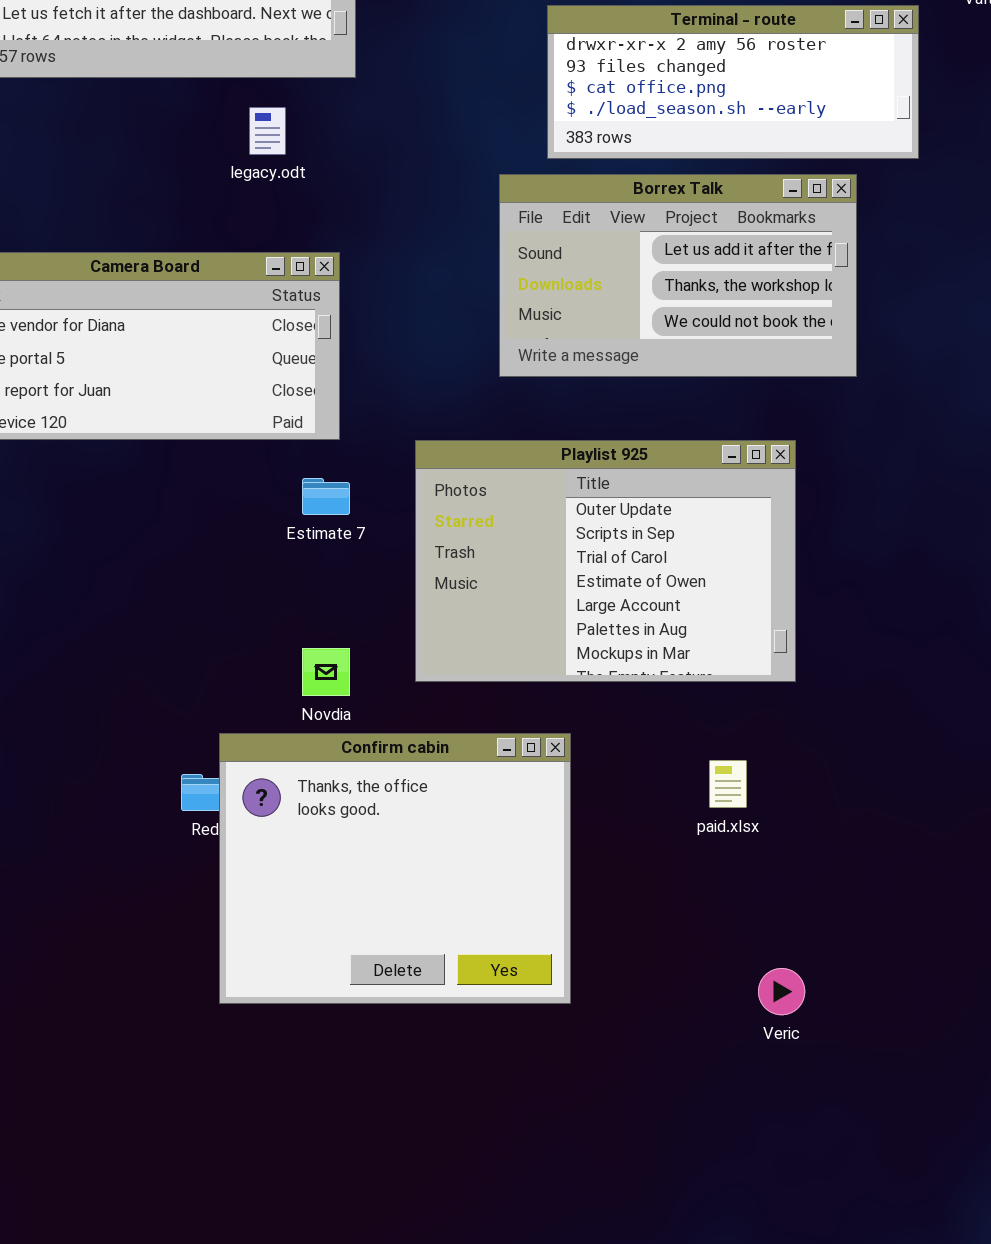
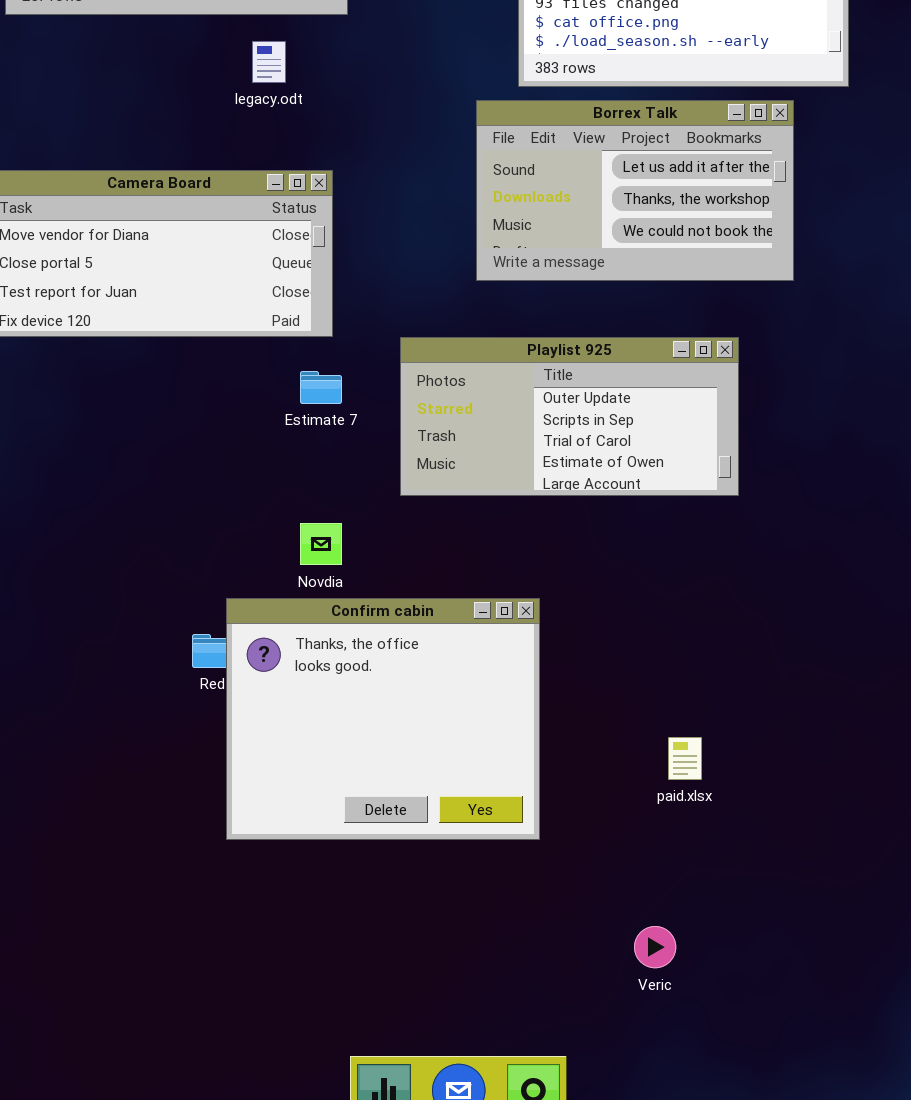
Playlist 925: [415,440,796,682] -> [400,337,739,496], resized
paid.xlsx: [709,760,747,808] -> [668,737,702,780], moved
Veric: [758,968,805,1015] -> [634,926,676,968], moved

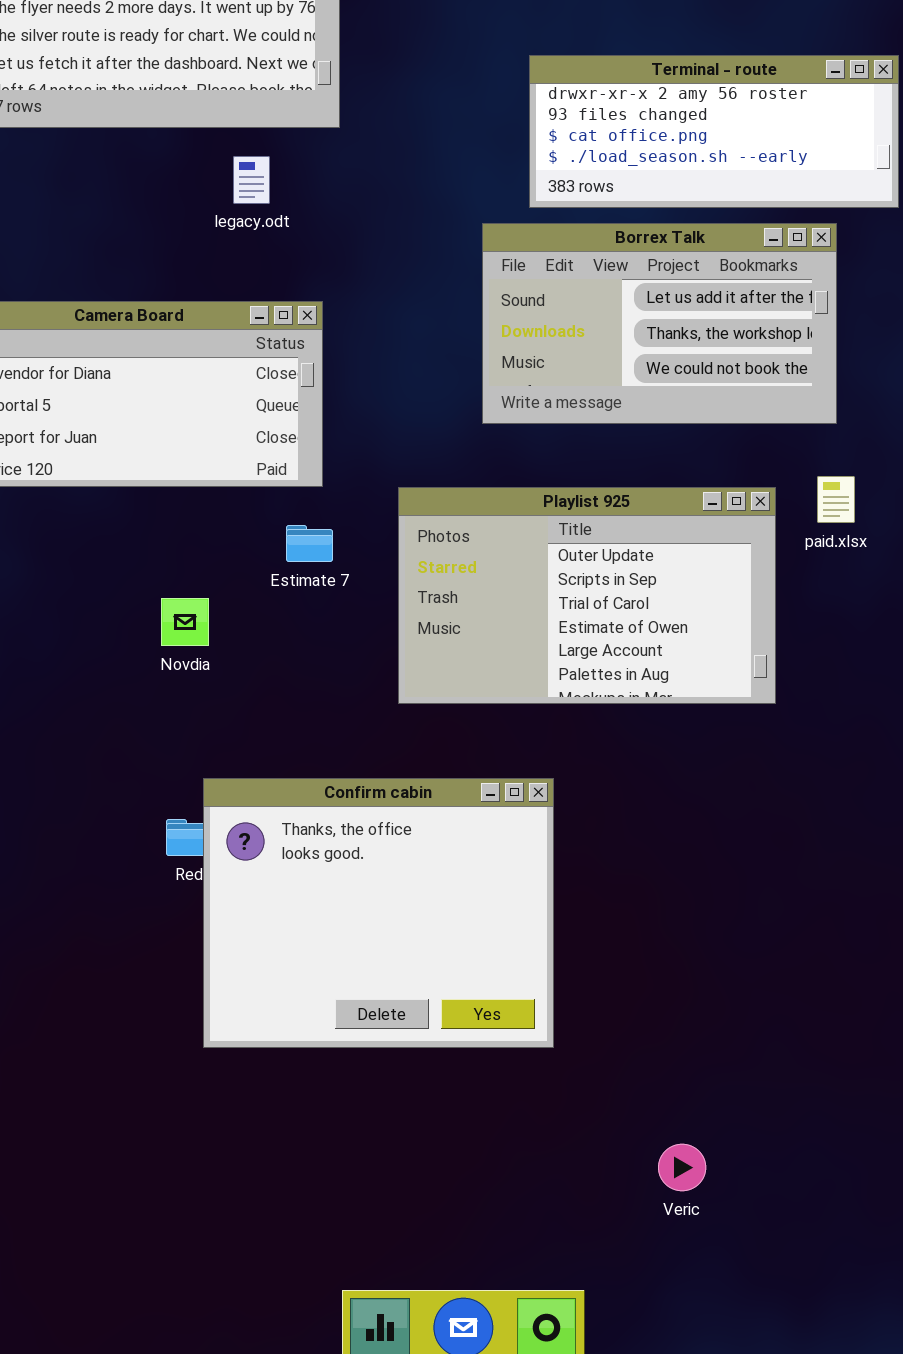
Playlist 925: [400,337,739,496] -> [398,487,776,704], resized
Novdia: [300,523,342,565] -> [161,598,209,646], moved
paid.xlsx: [668,737,702,780] -> [817,476,855,523], moved

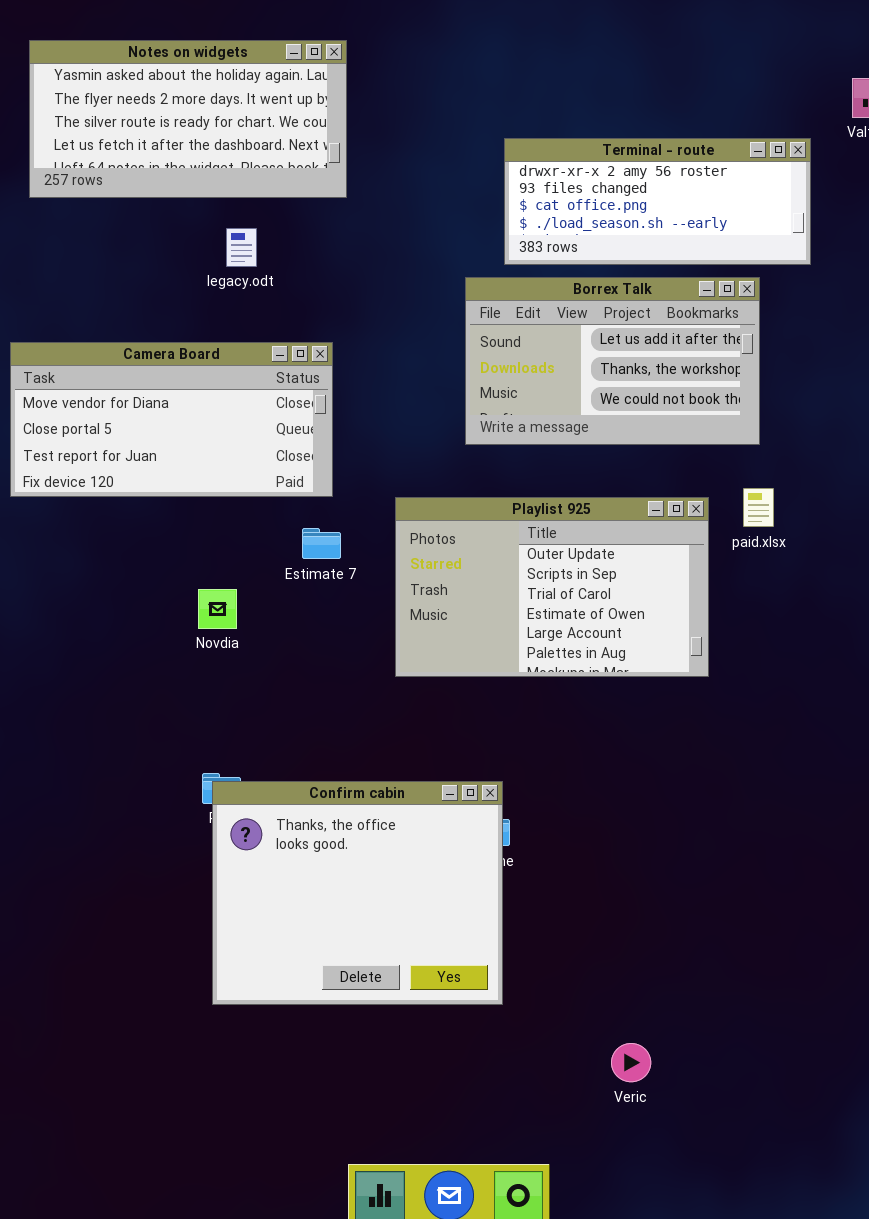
legacy.odt: [233,156,270,204] -> [226,228,257,267], moved
Confirm cabin: [203,778,554,1048] -> [212,781,503,1005], moved

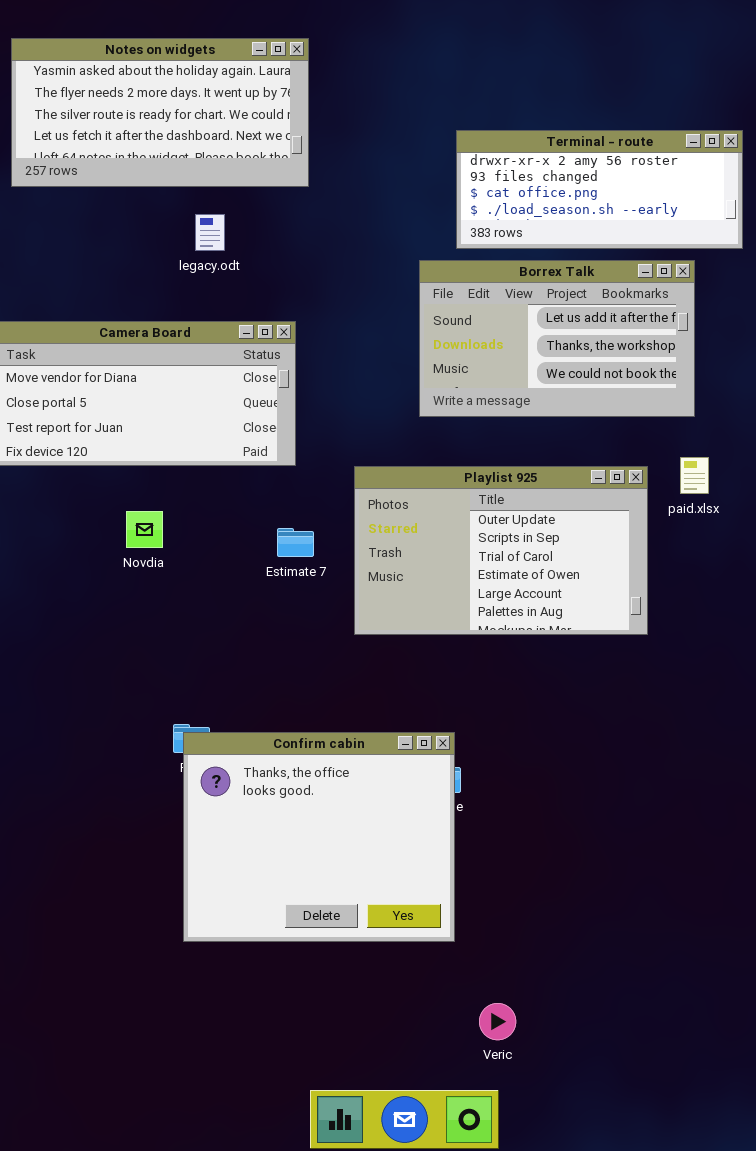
Estimate 7: [302,528,341,559] -> [277,528,314,557], moved
Novdia: [198,589,237,629] -> [126,511,163,548], moved
Veric: [611,1043,651,1082] -> [479,1003,516,1040], moved

